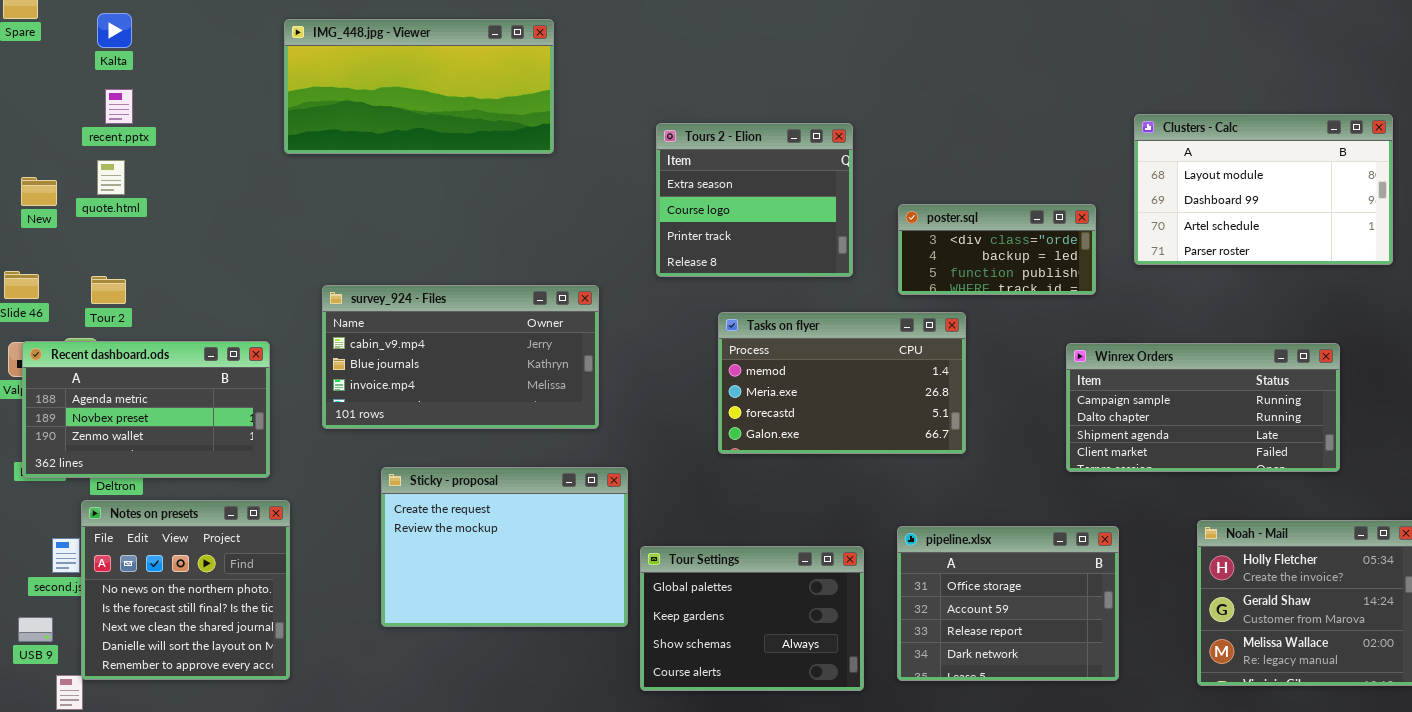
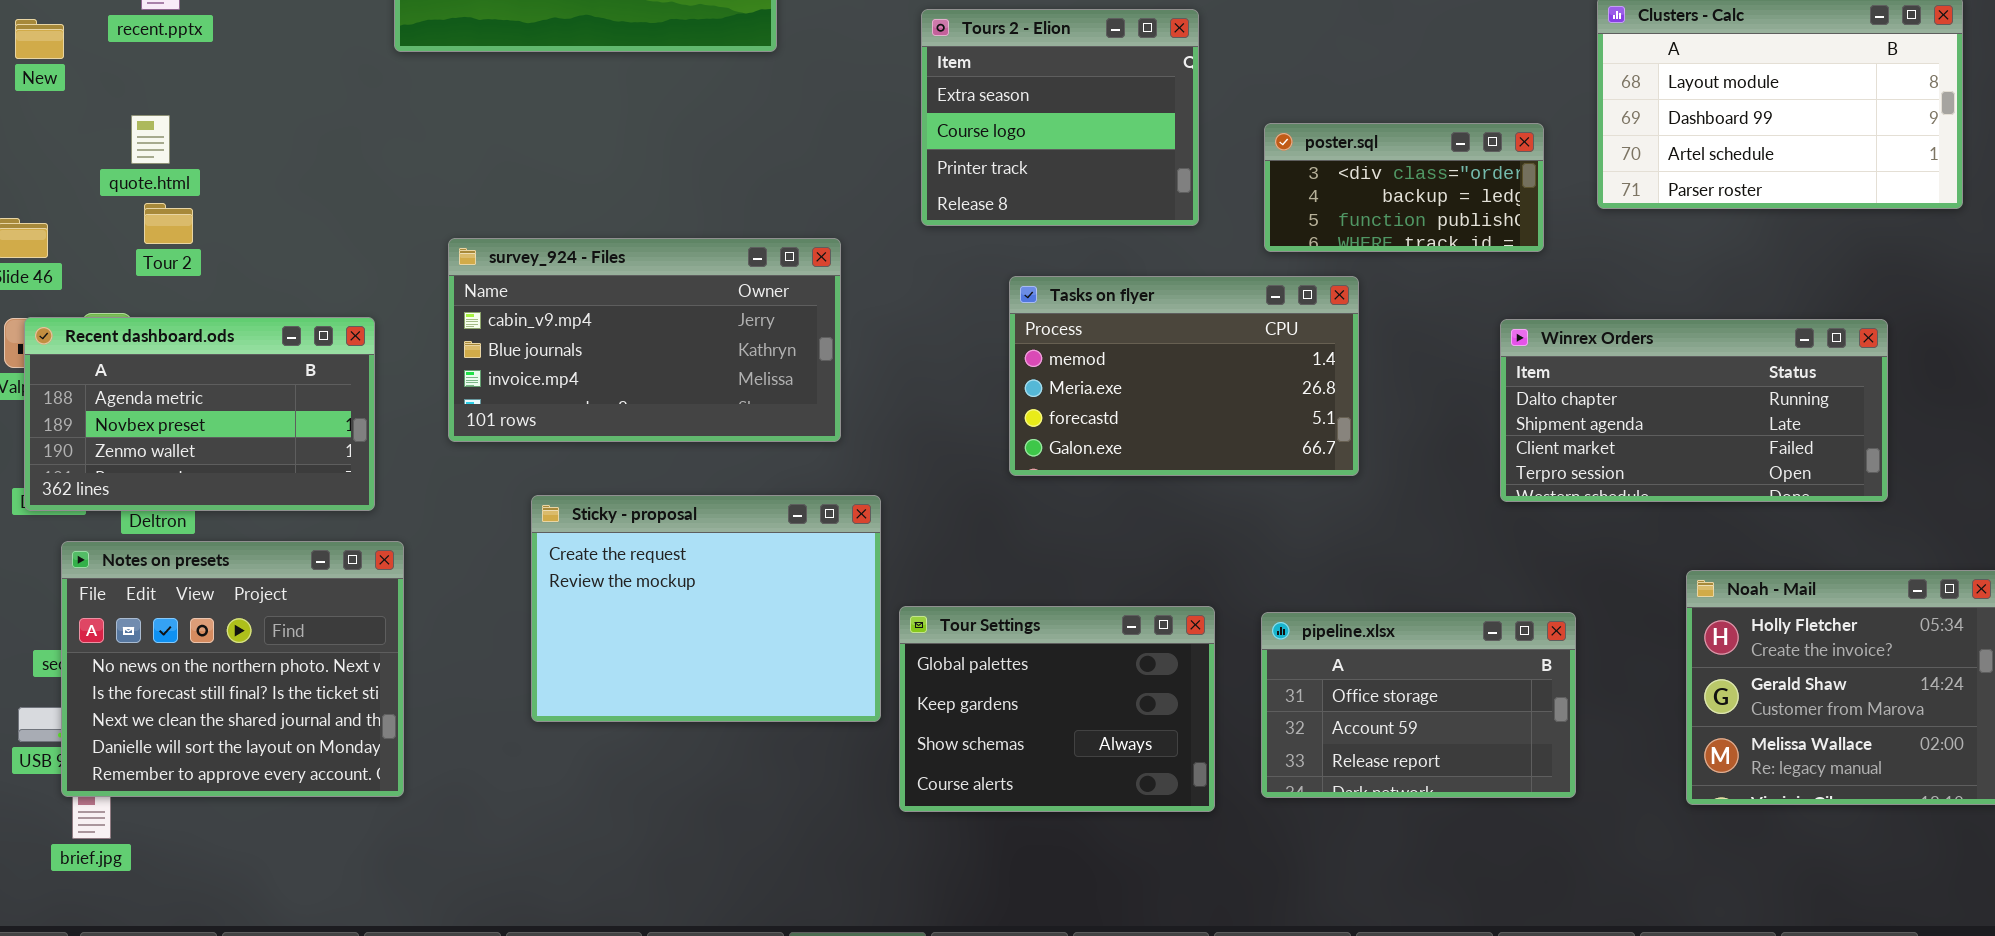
quote.html: [97,160,125,195] -> [131,115,170,164], moved
New: [21,177,57,206] -> [15,19,64,59], moved
Tour 2: [91,276,126,304] -> [144,203,193,244], moved
Winrex Orders: [1066,343,1340,472] -> [1500,319,1888,502], scrolled down 1 row
Notes on presets: [81,500,290,680] -> [61,541,404,797], resized
pipeline.xlsx: [897,526,1119,681] -> [1261,612,1576,798], resized

